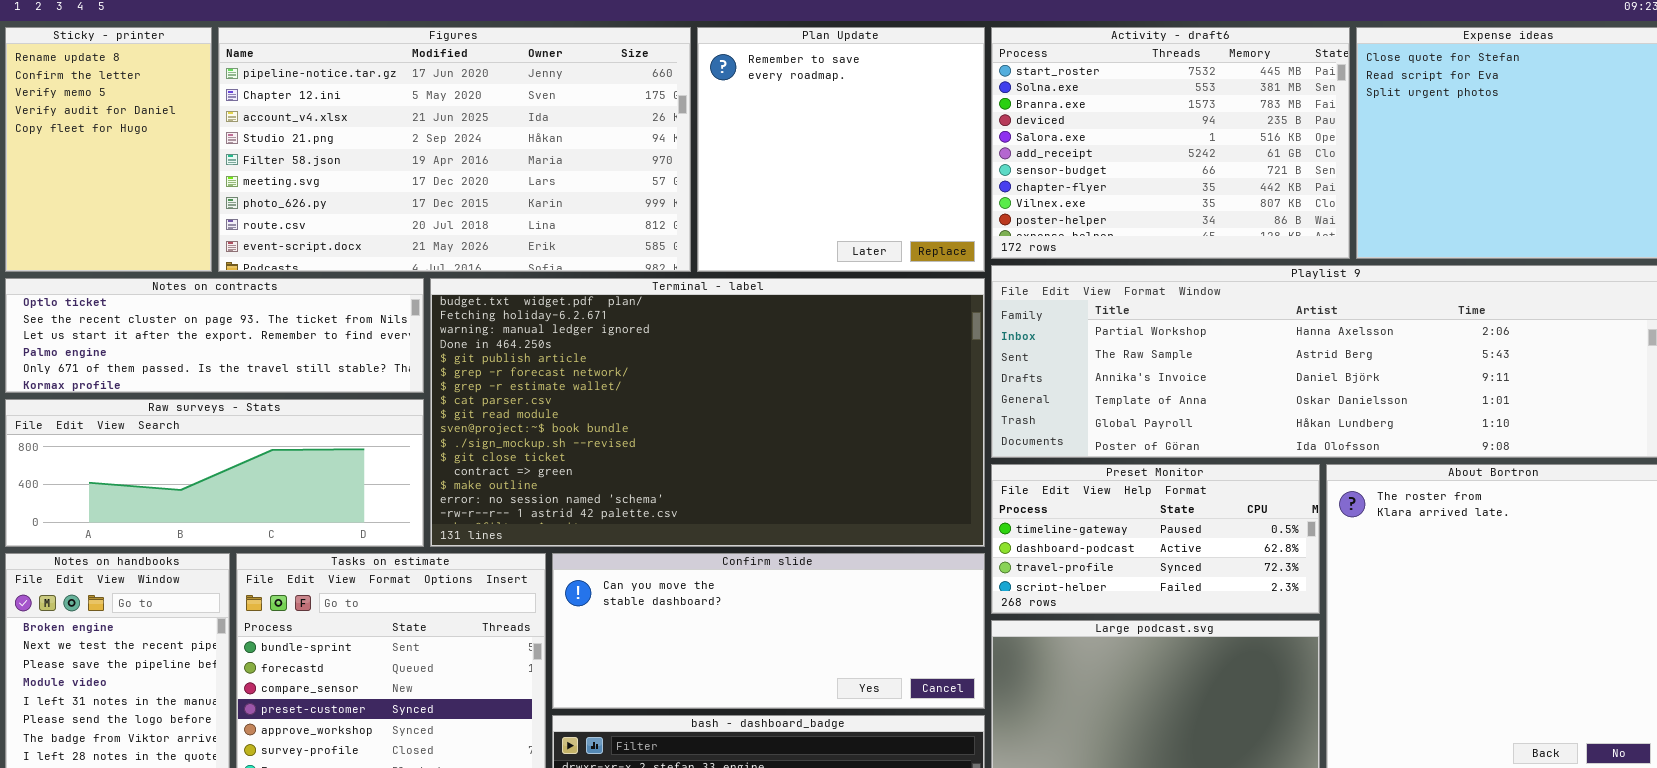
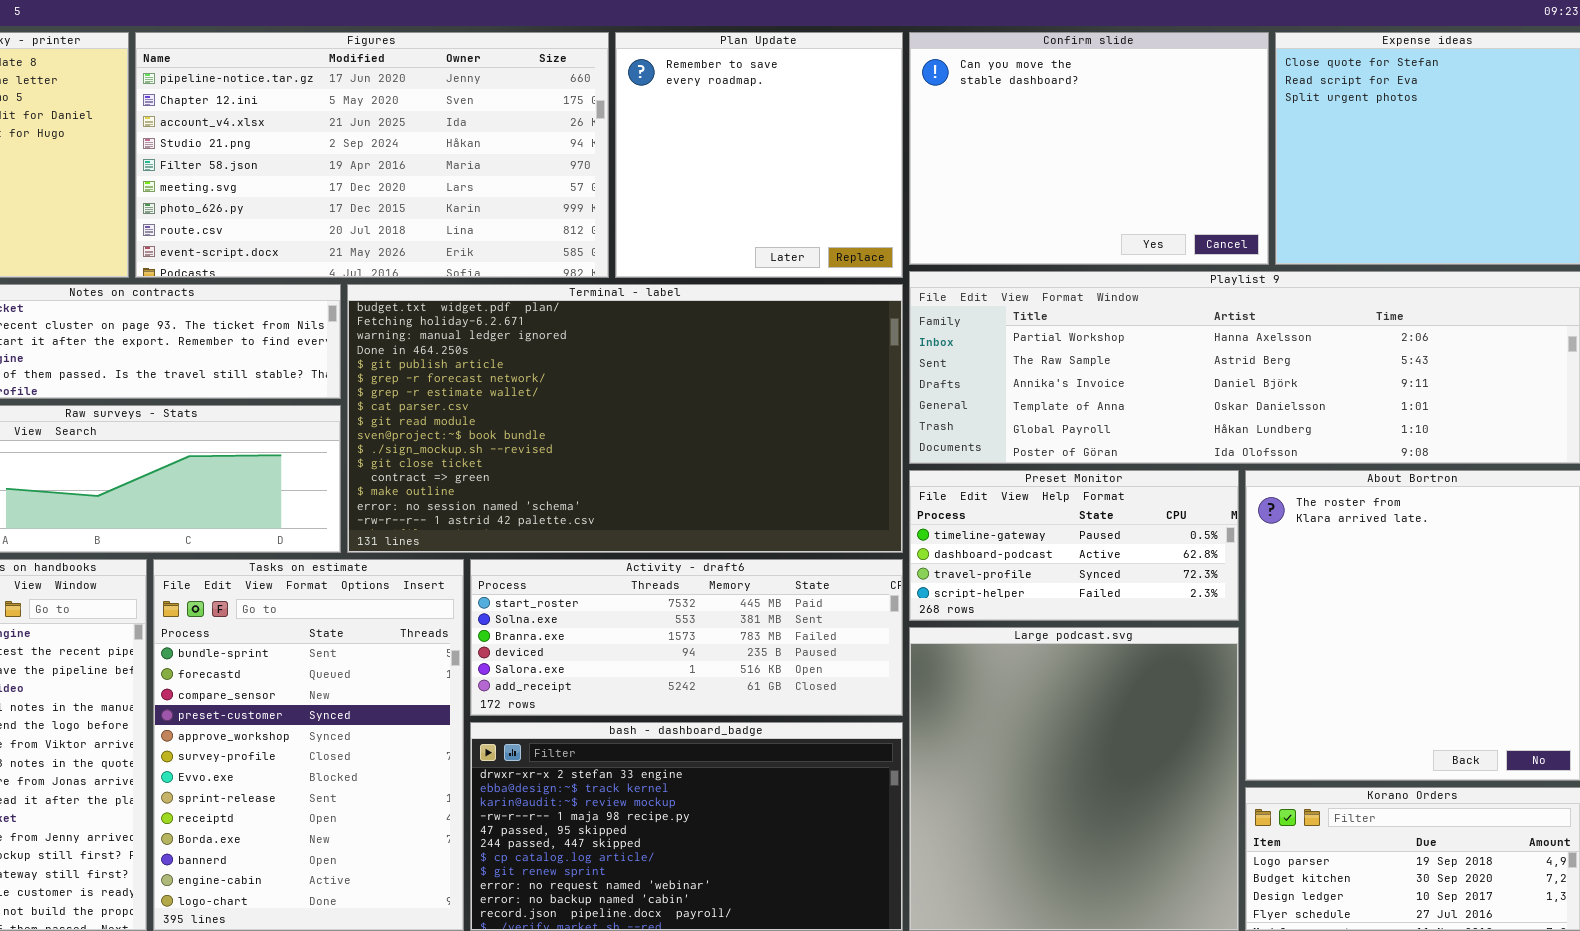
Activity - draft6: [991,27,1350,259] -> [470,559,903,716], moved, resized
Confirm slide: [552,553,985,709] -> [909,32,1269,265], moved, resized

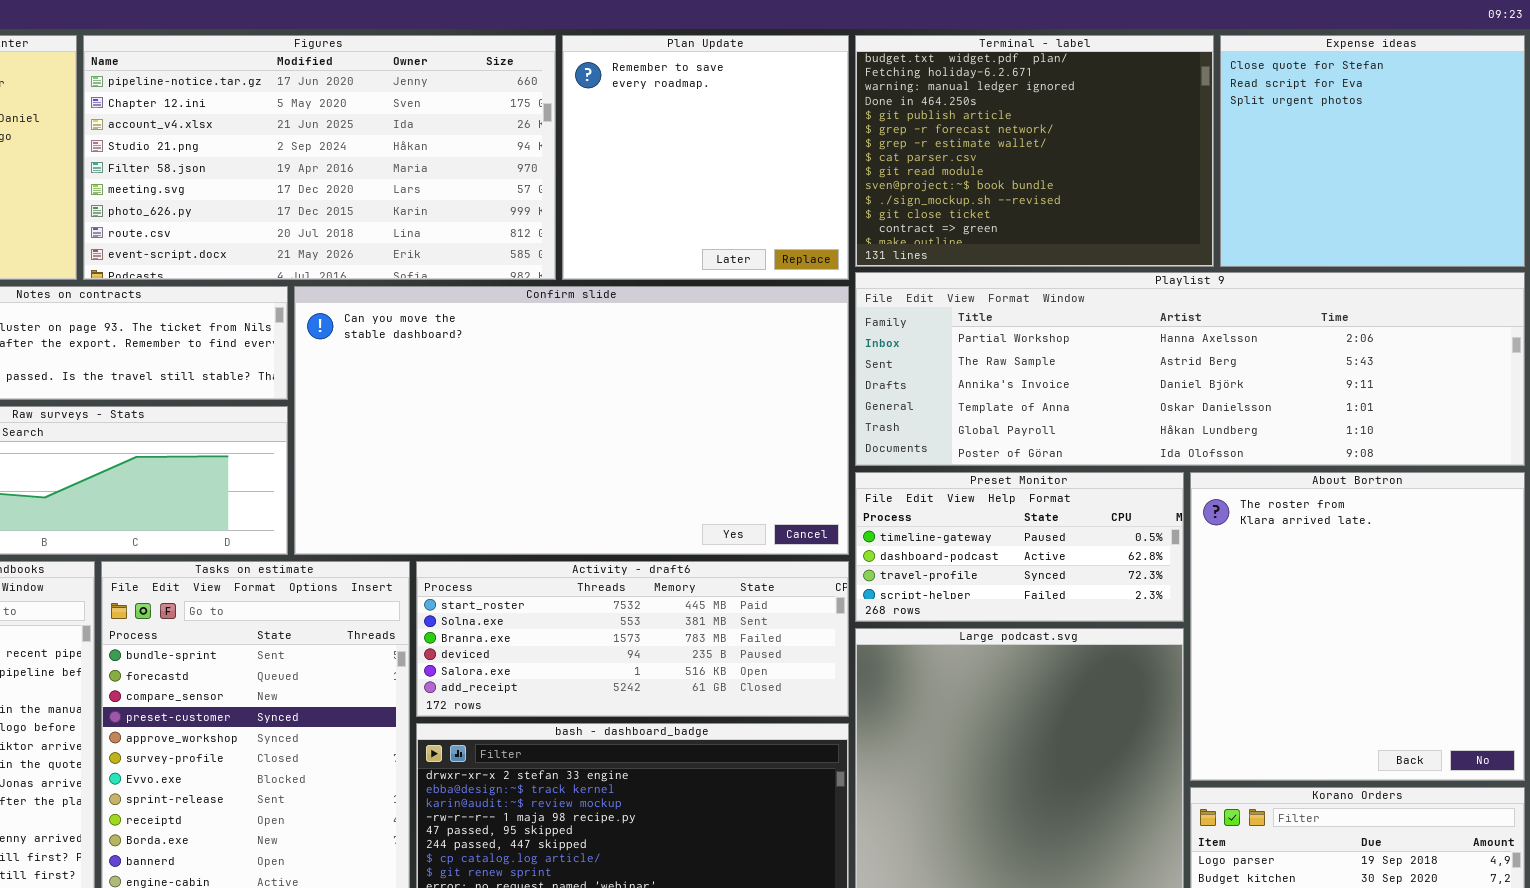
Confirm slide: [909,32,1269,265] -> [294,286,849,555], moved, resized
Terminal - label: [347,284,903,553] -> [855,35,1214,267], moved, resized

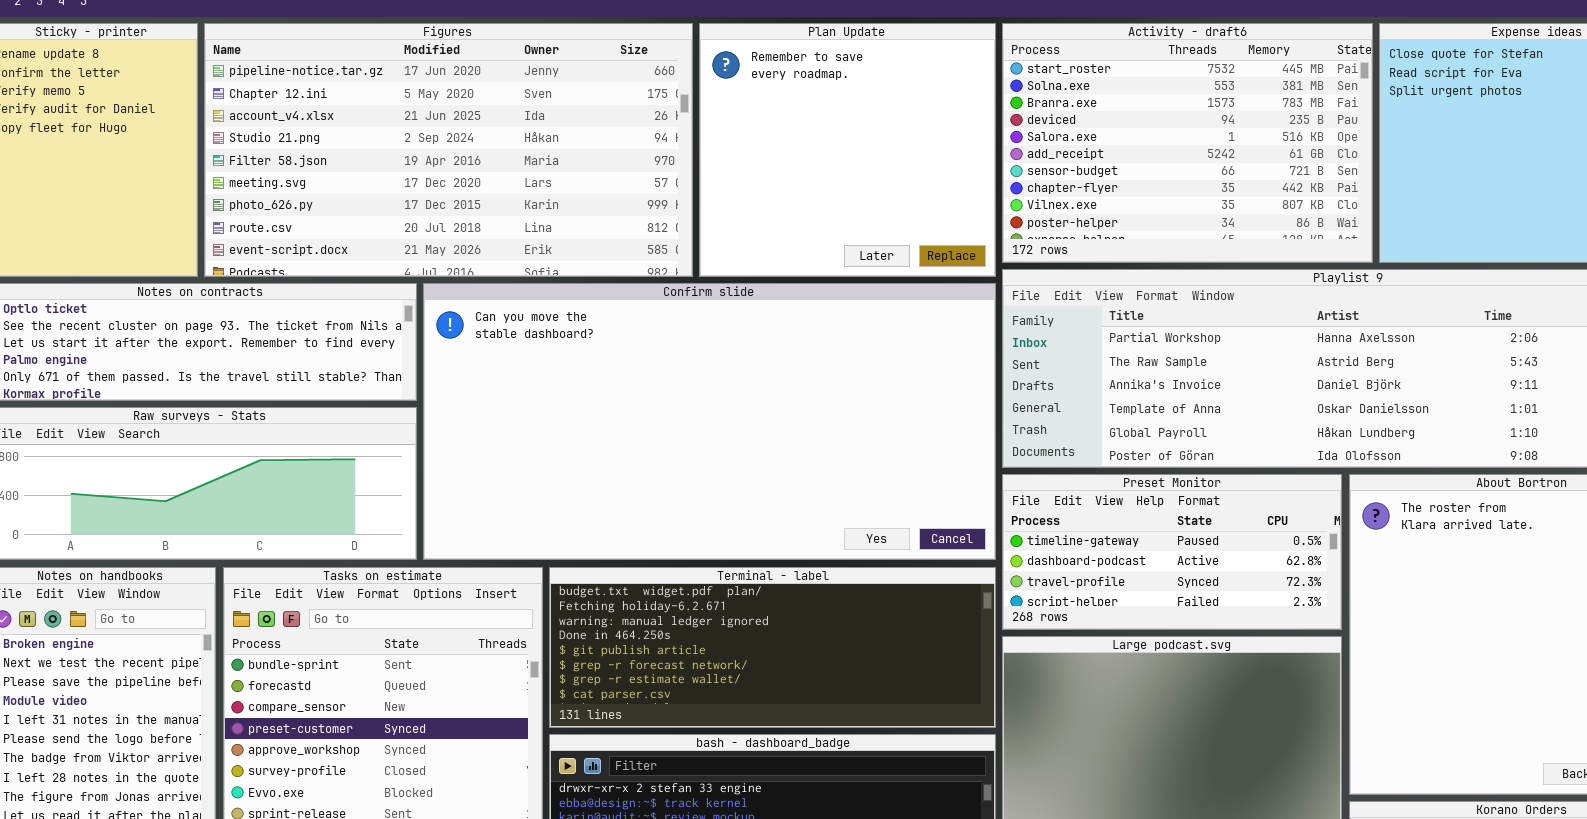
Terminal - label: [855,35,1214,267] -> [549,567,996,728], moved, resized
Activity - draft6: [416,561,849,717] -> [1002,23,1373,263], moved, resized

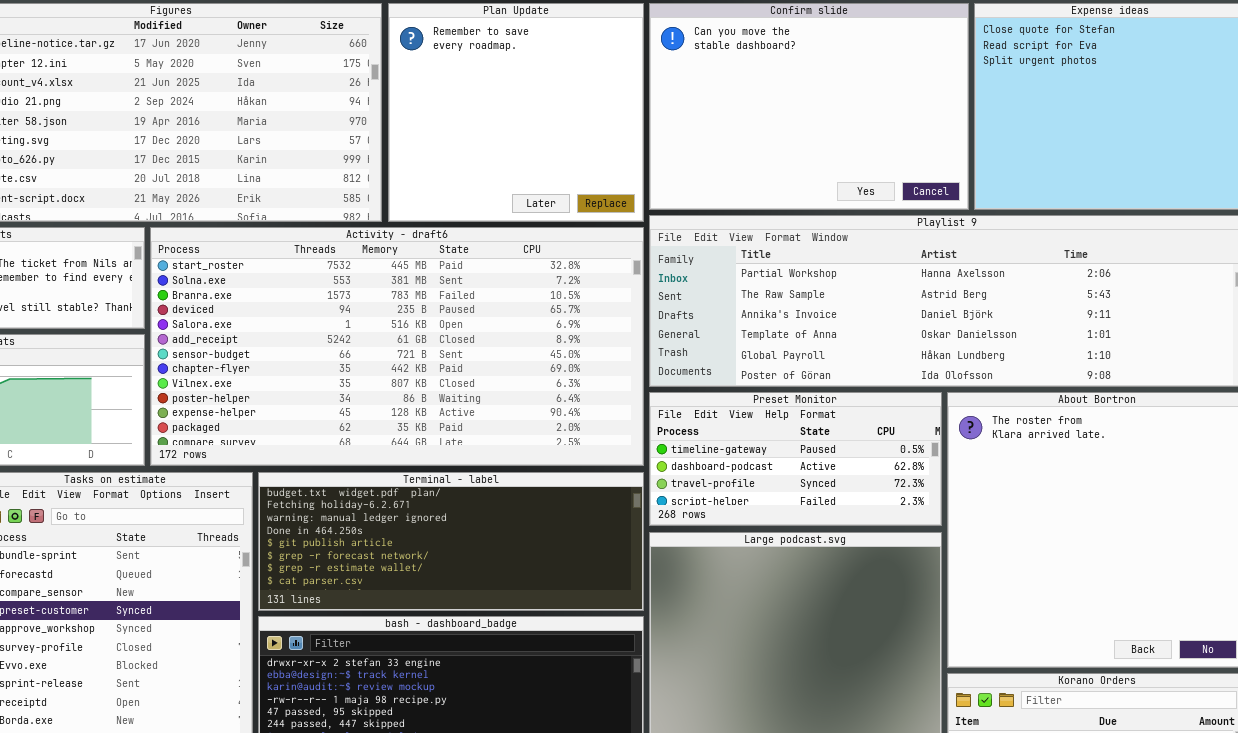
Activity - draft6: [1002,23,1373,263] -> [150,227,644,466], moved, resized
Confirm slide: [423,283,996,560] -> [649,3,969,210], moved, resized

